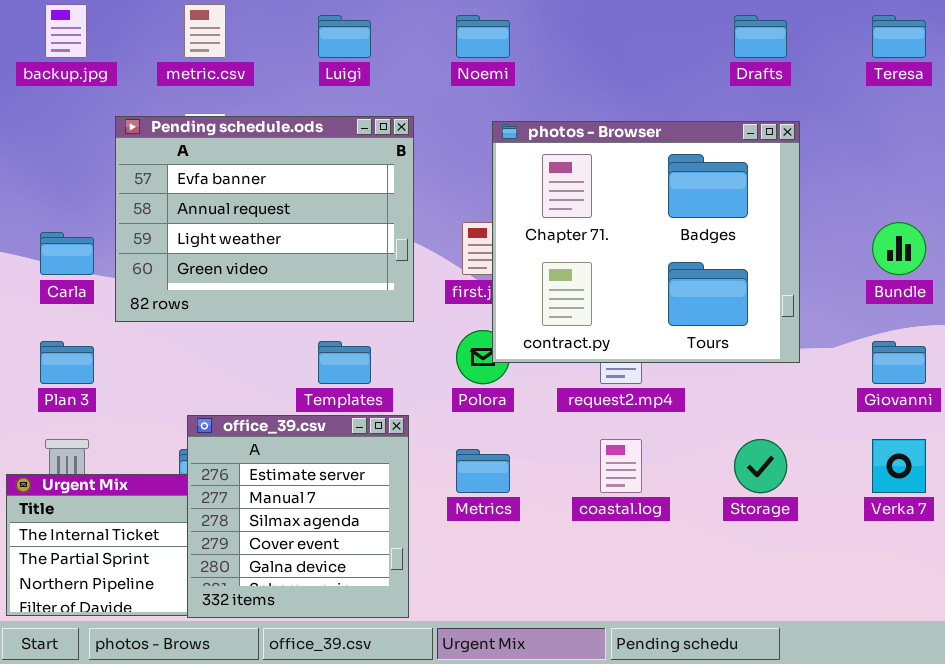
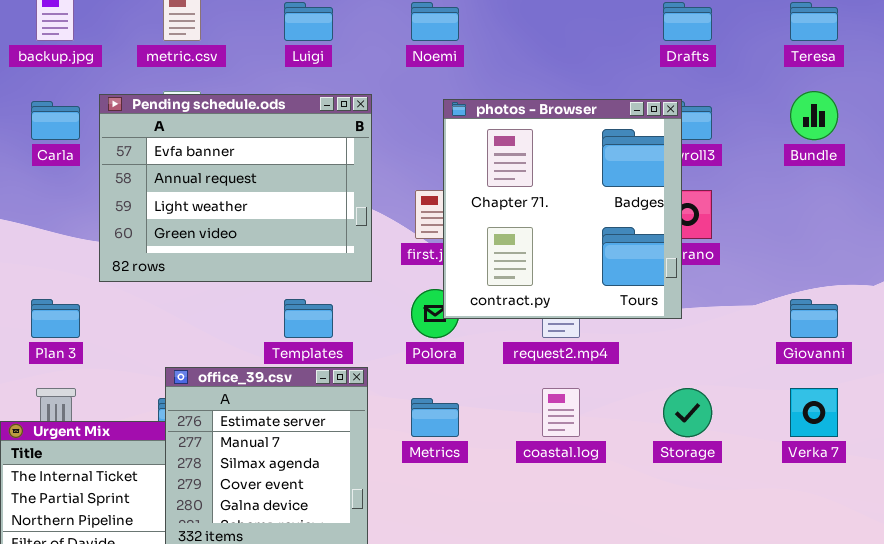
photos - Browser: [492,121,800,363] -> [443,99,682,319], resized
Bundle: [872,222,926,275] -> [790,91,838,140], moved
Carla: [40,232,94,275] -> [31,101,80,140], moved

